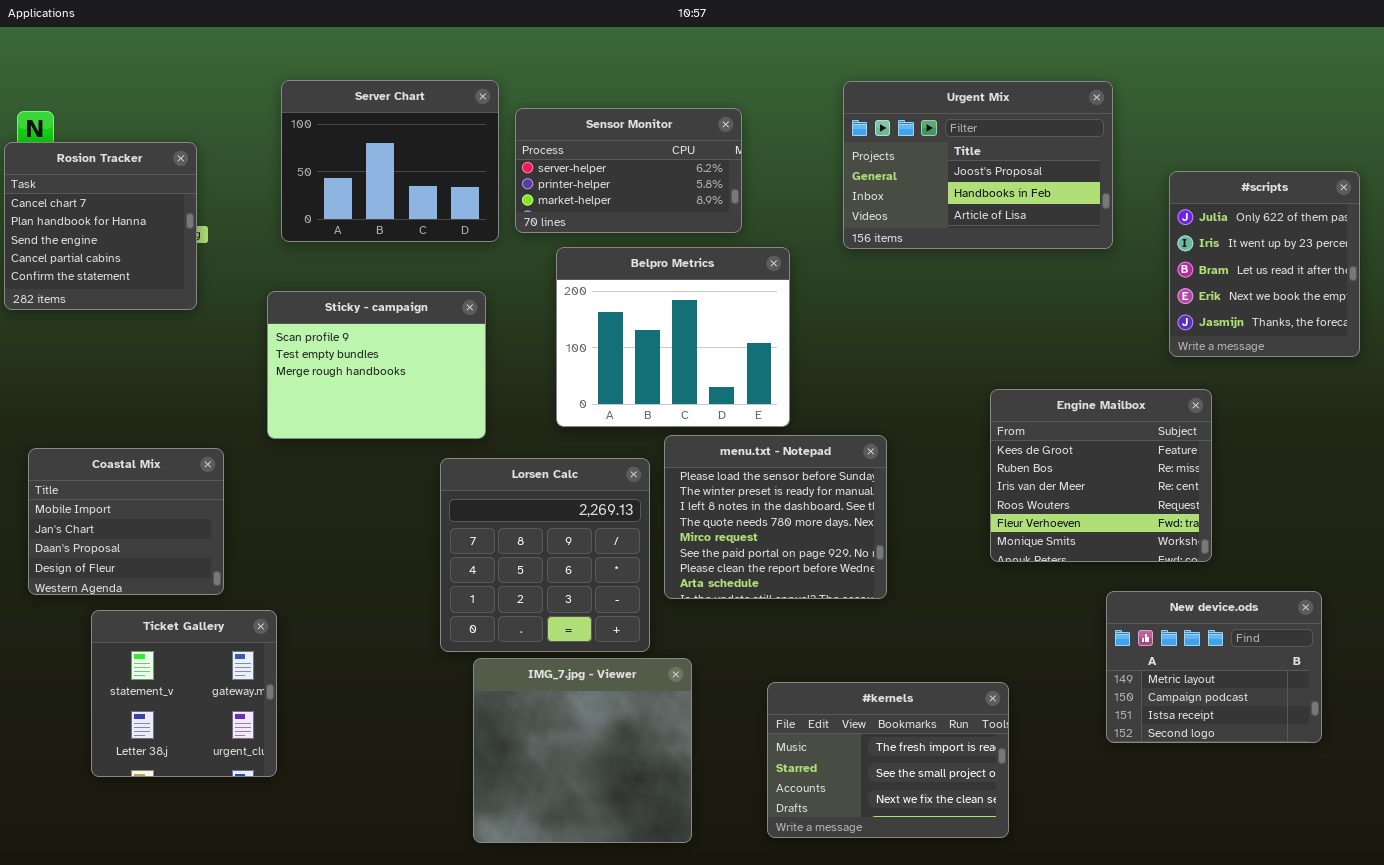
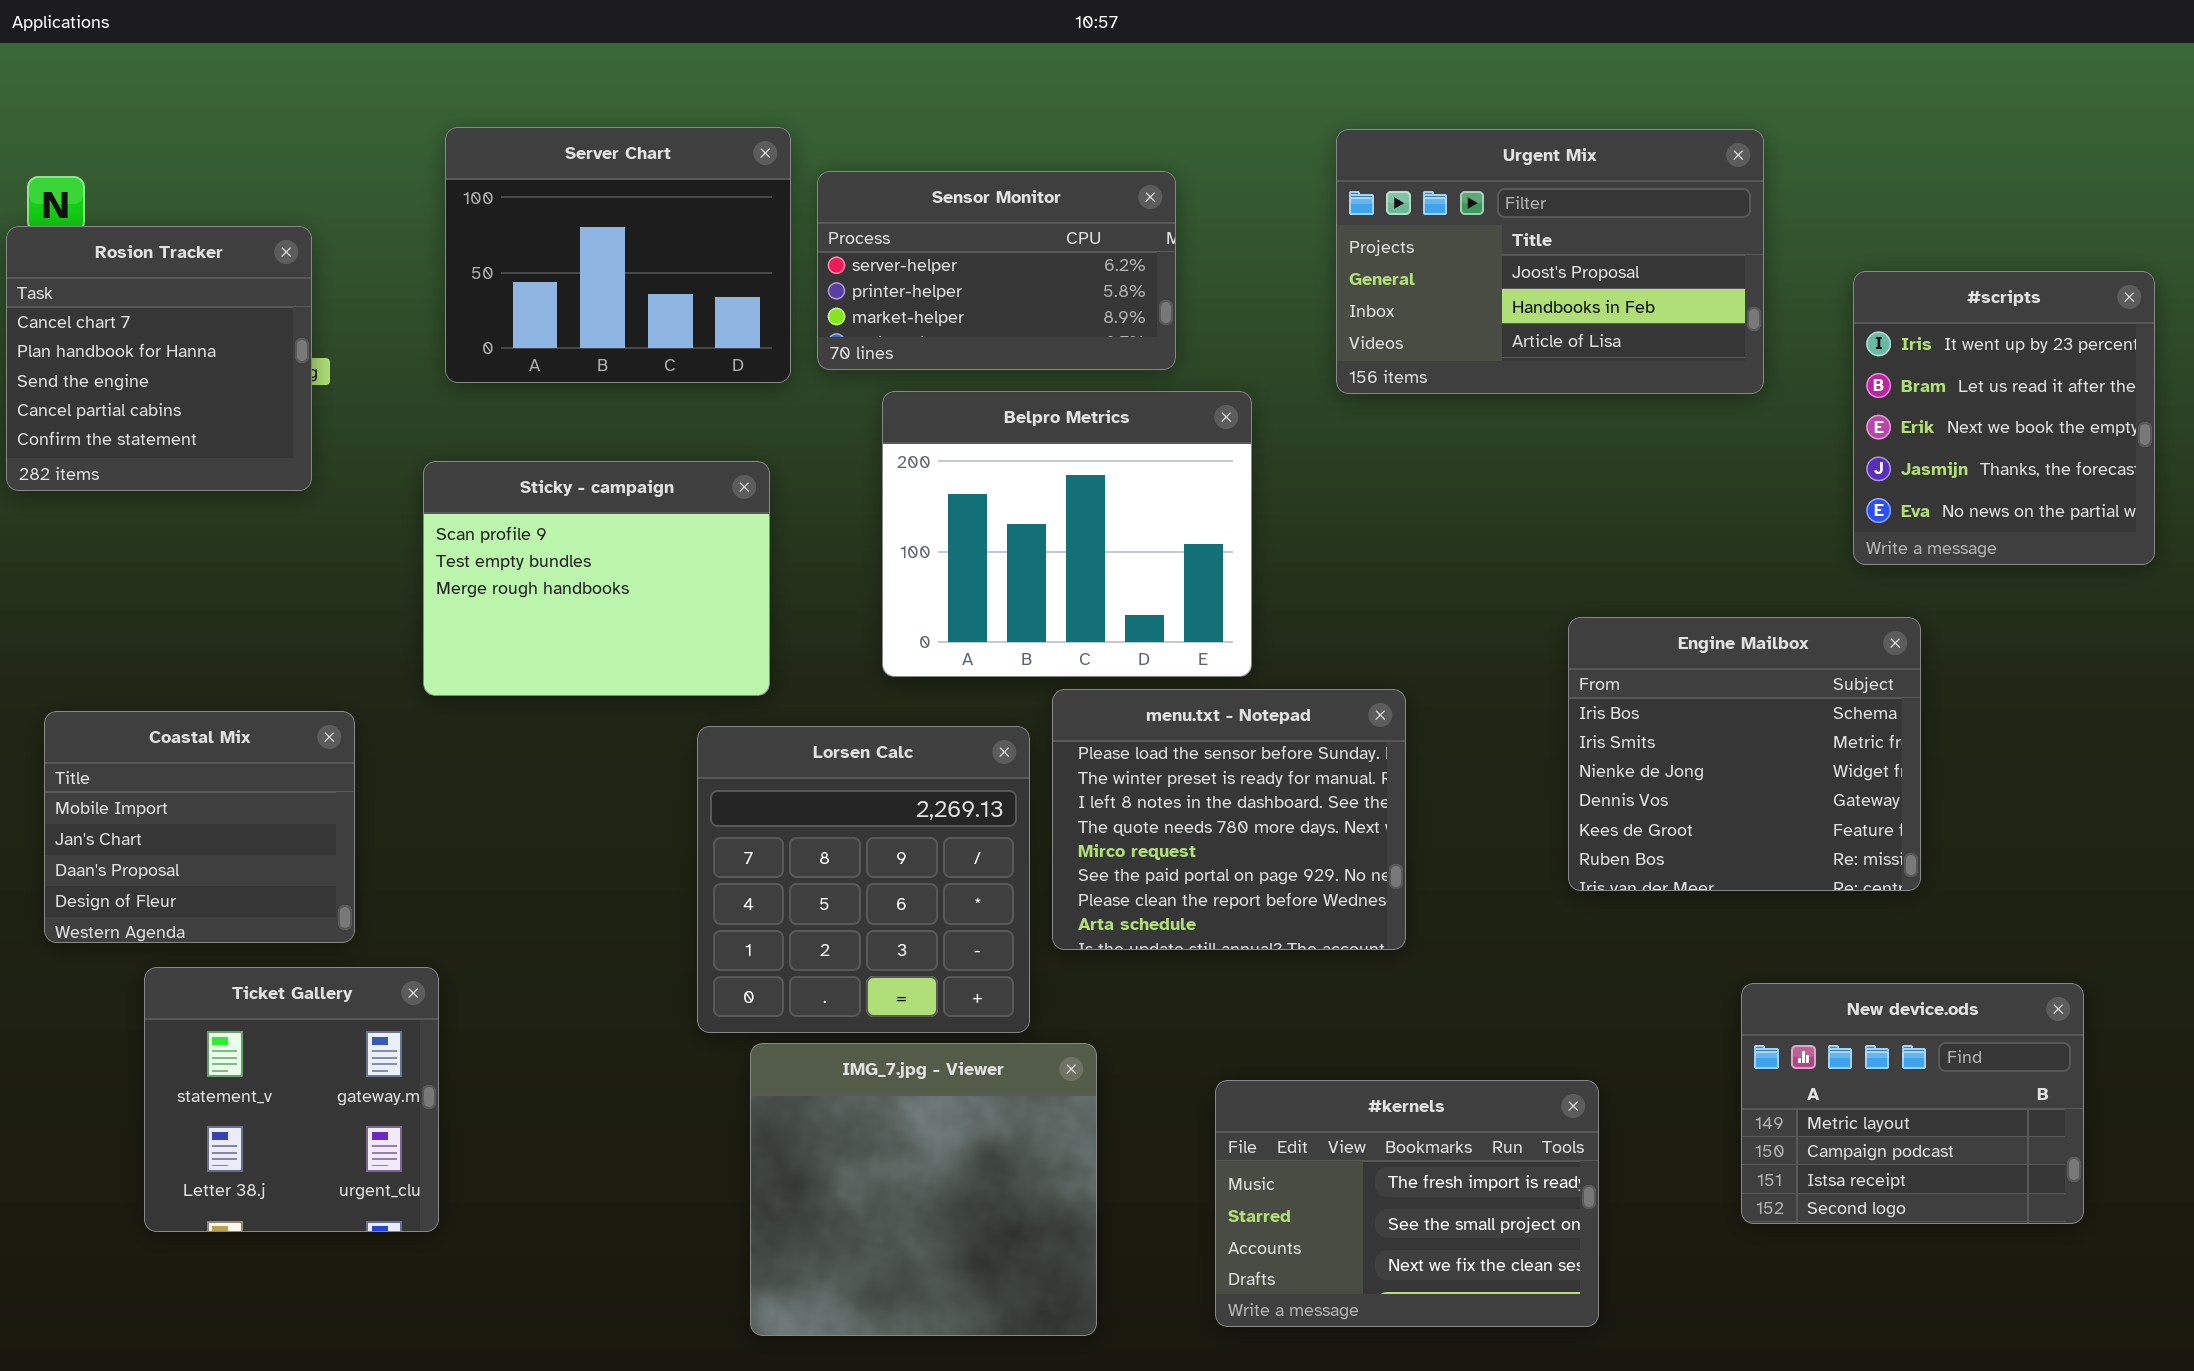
#scripts: [1169,171,1360,357] -> [1853,271,2155,565], scrolled down 1 row
Engine Mailbox: [990,389,1212,562] -> [1568,617,1921,891], scrolled up 4 rows
New device.ods: [1106,591,1322,743] -> [1741,983,2084,1224], moved

